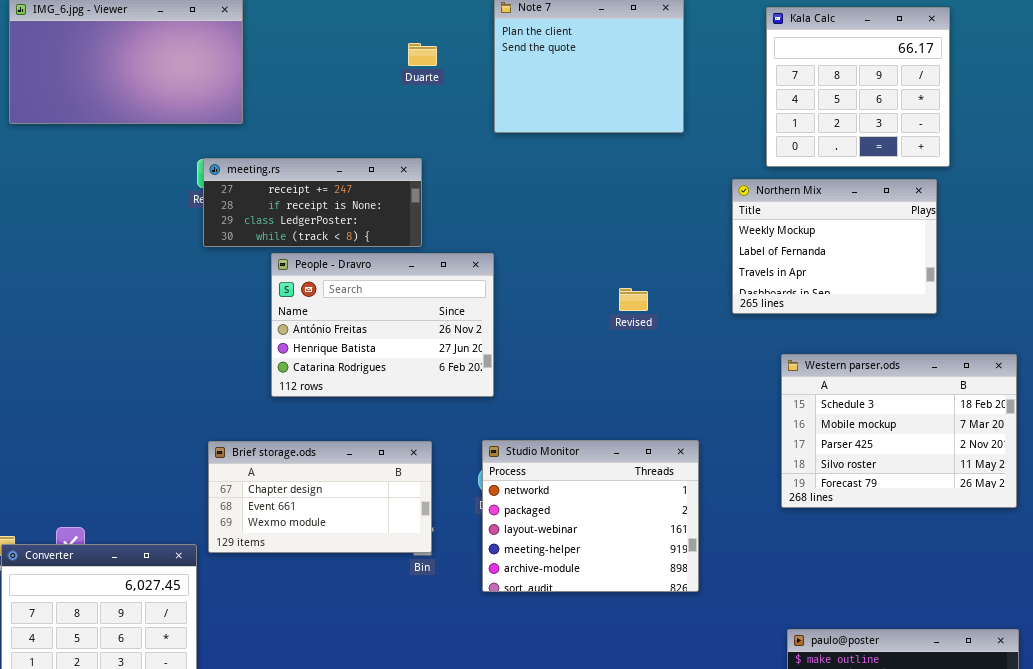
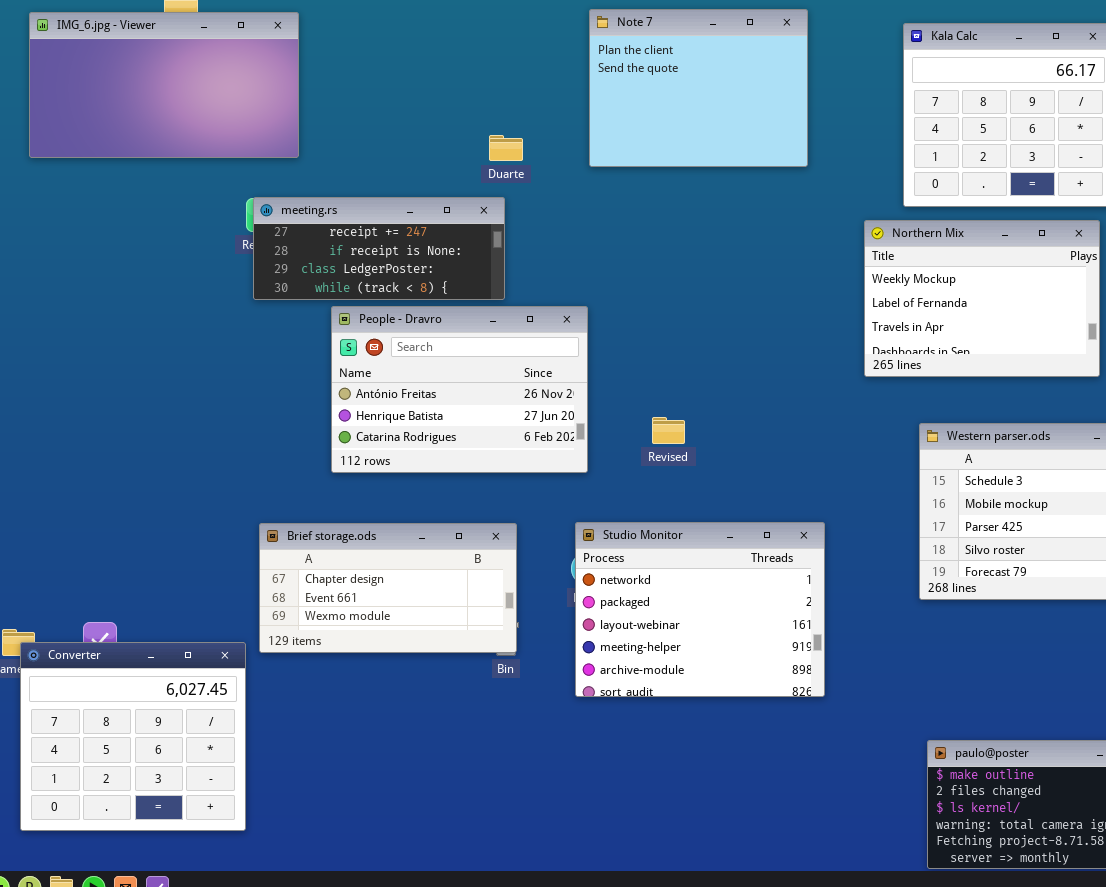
Duarte: [408,43,437,66] -> [489,135,523,161], moved
Revised: [619,288,648,311] -> [652,417,685,444], moved

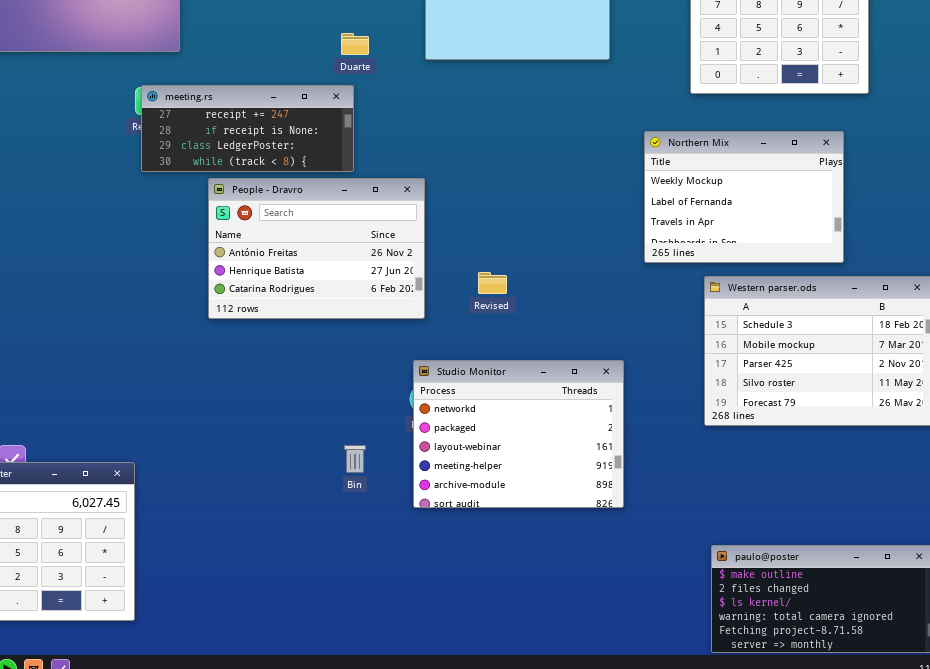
Northern Mix: [864,220,1100,377] -> [644,131,844,263], moved
Brief storage.ods: [259,523,517,653] -> none, closed

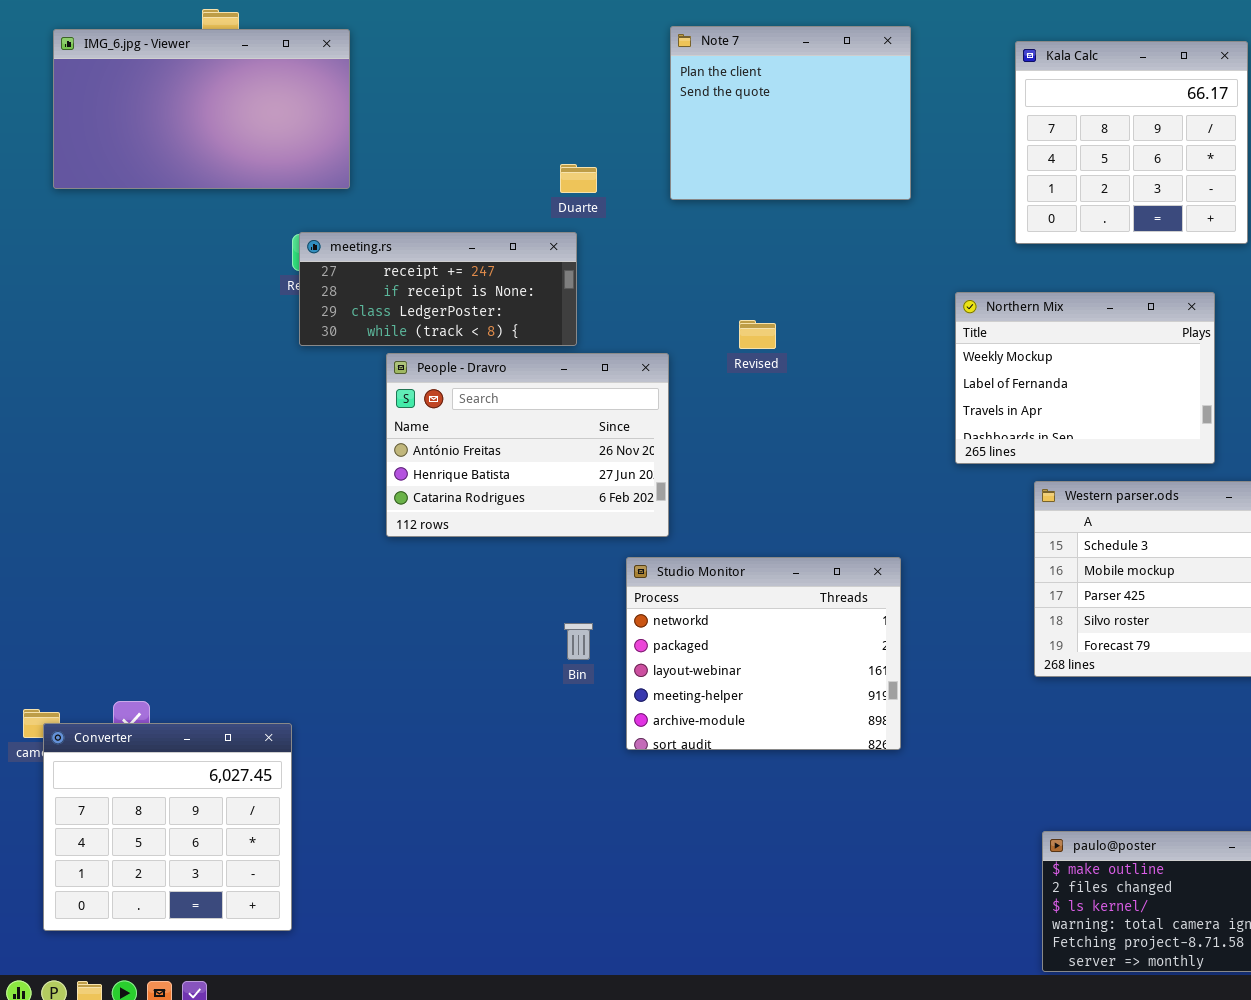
Revised: [478,272,507,294] -> [739,320,776,349], moved
Studio Monitor: [413,360,624,508] -> [626,557,901,750], moved
Bin: [344,445,366,473] -> [564,623,593,660], moved

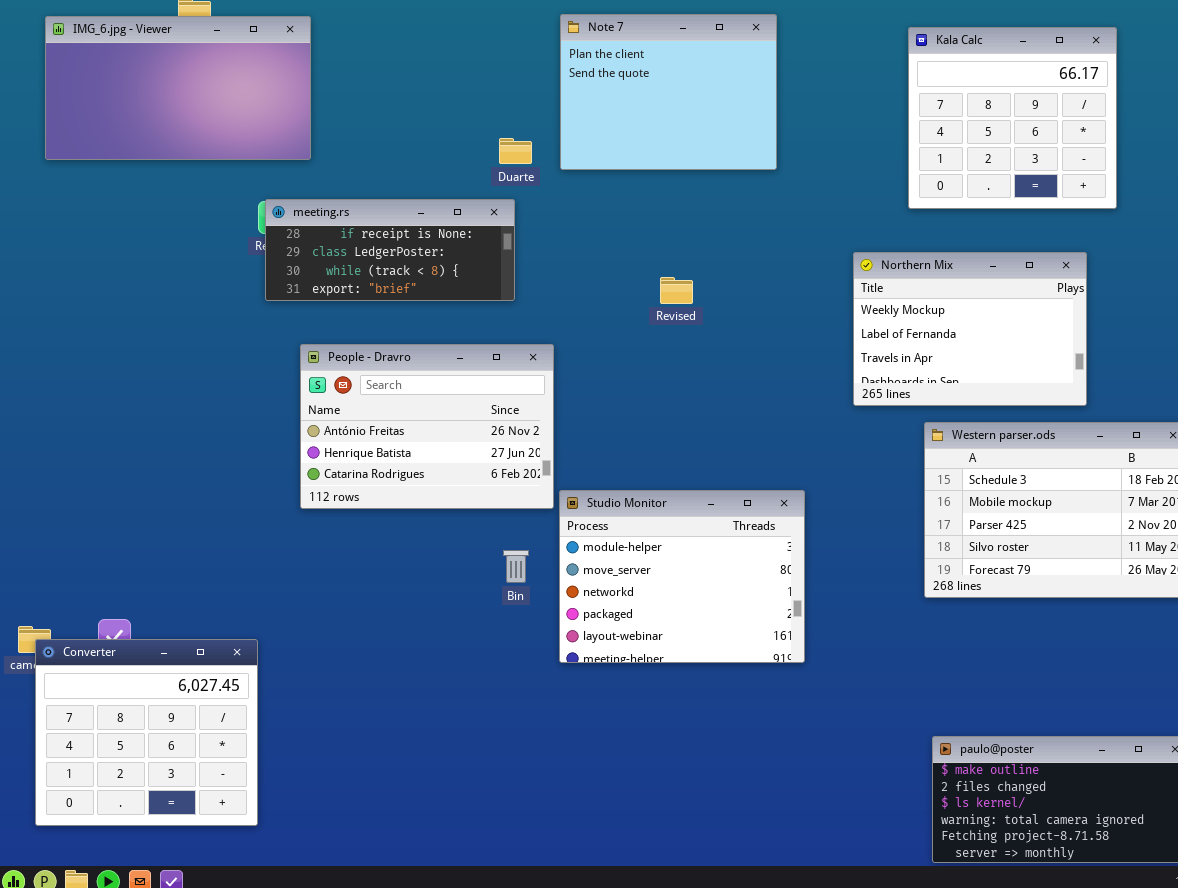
Note 7: [670,26,911,200] -> [560,14,777,170], moved
meeting.rs: [299,232,577,346] -> [265,199,515,301], scrolled down 1 row
People - Dravro: [386,353,669,537] -> [300,344,554,509], moved
Studio Monitor: [626,557,901,750] -> [559,490,805,663], scrolled up 2 rows

